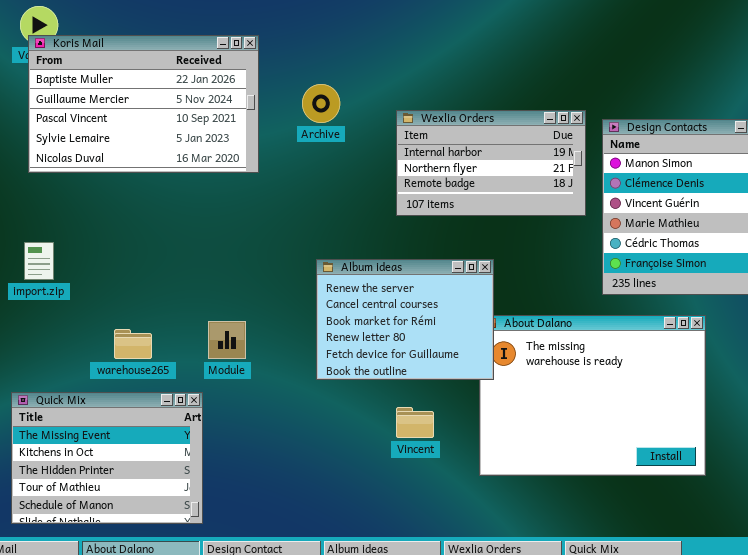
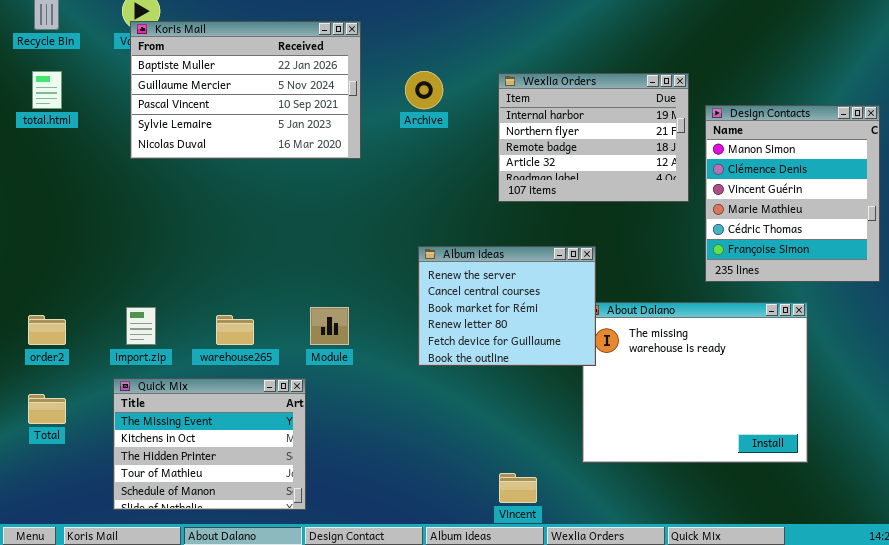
Wexlia Orders: [396,110,586,216] -> [498,73,689,202], resized
import.zip: [24,242,54,280] -> [126,307,156,345], moved
Vincent: [396,407,434,438] -> [499,473,537,503], moved

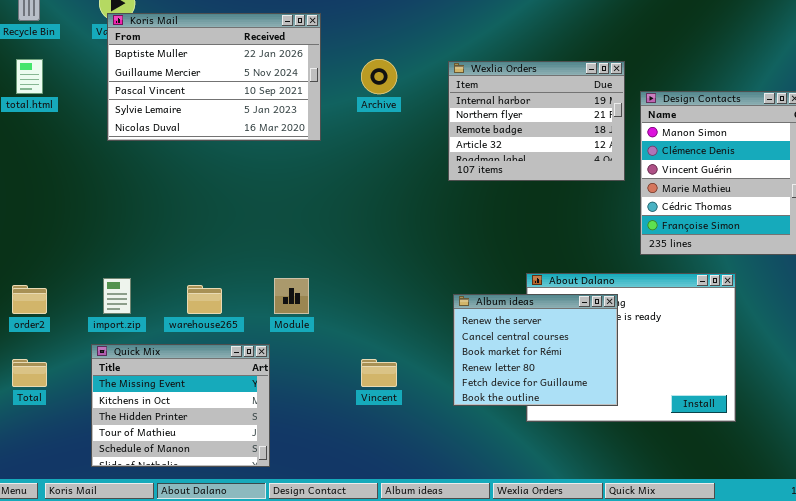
Album ideas: [418,246,596,366] -> [453,294,618,406], moved
Vincent: [499,473,537,503] -> [361,359,397,387], moved

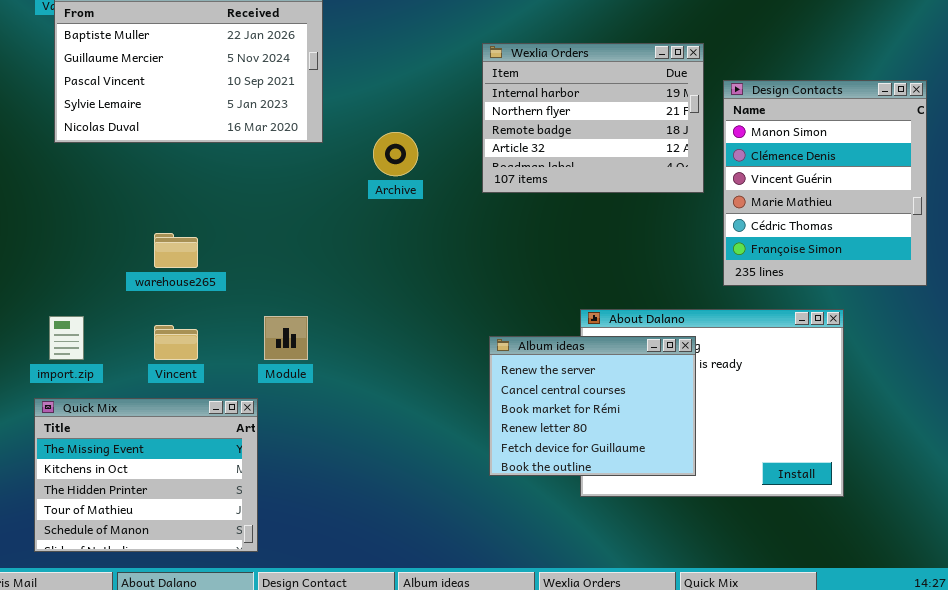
Archive: [361,59,397,94] -> [373,132,418,176], moved
warehouse265: [187,285,222,314] -> [154,233,198,268], moved
Vincent: [361,359,397,387] -> [154,325,198,360], moved

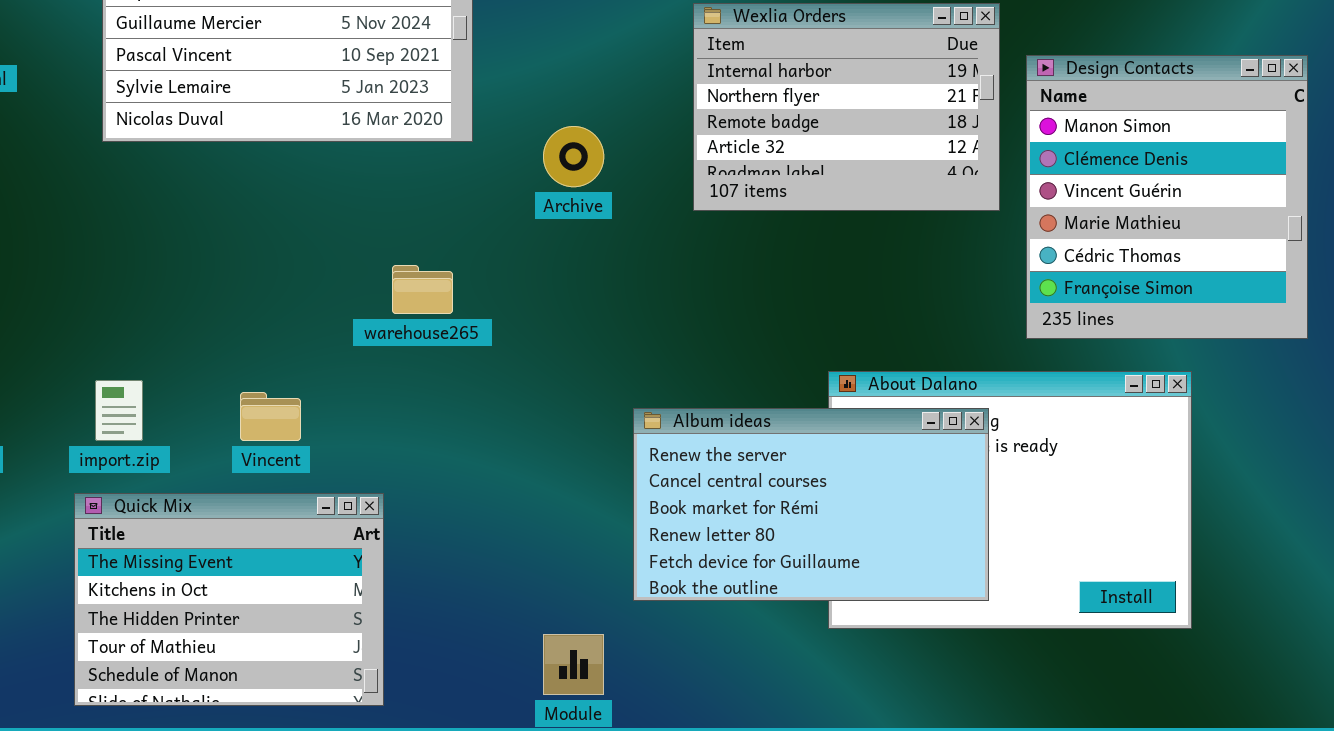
warehouse265: [154,233,198,268] -> [392,265,453,314], moved
Module: [264,316,308,360] -> [543,634,604,695], moved
Album ideas: [489,336,696,476] -> [633,408,989,601], resized

